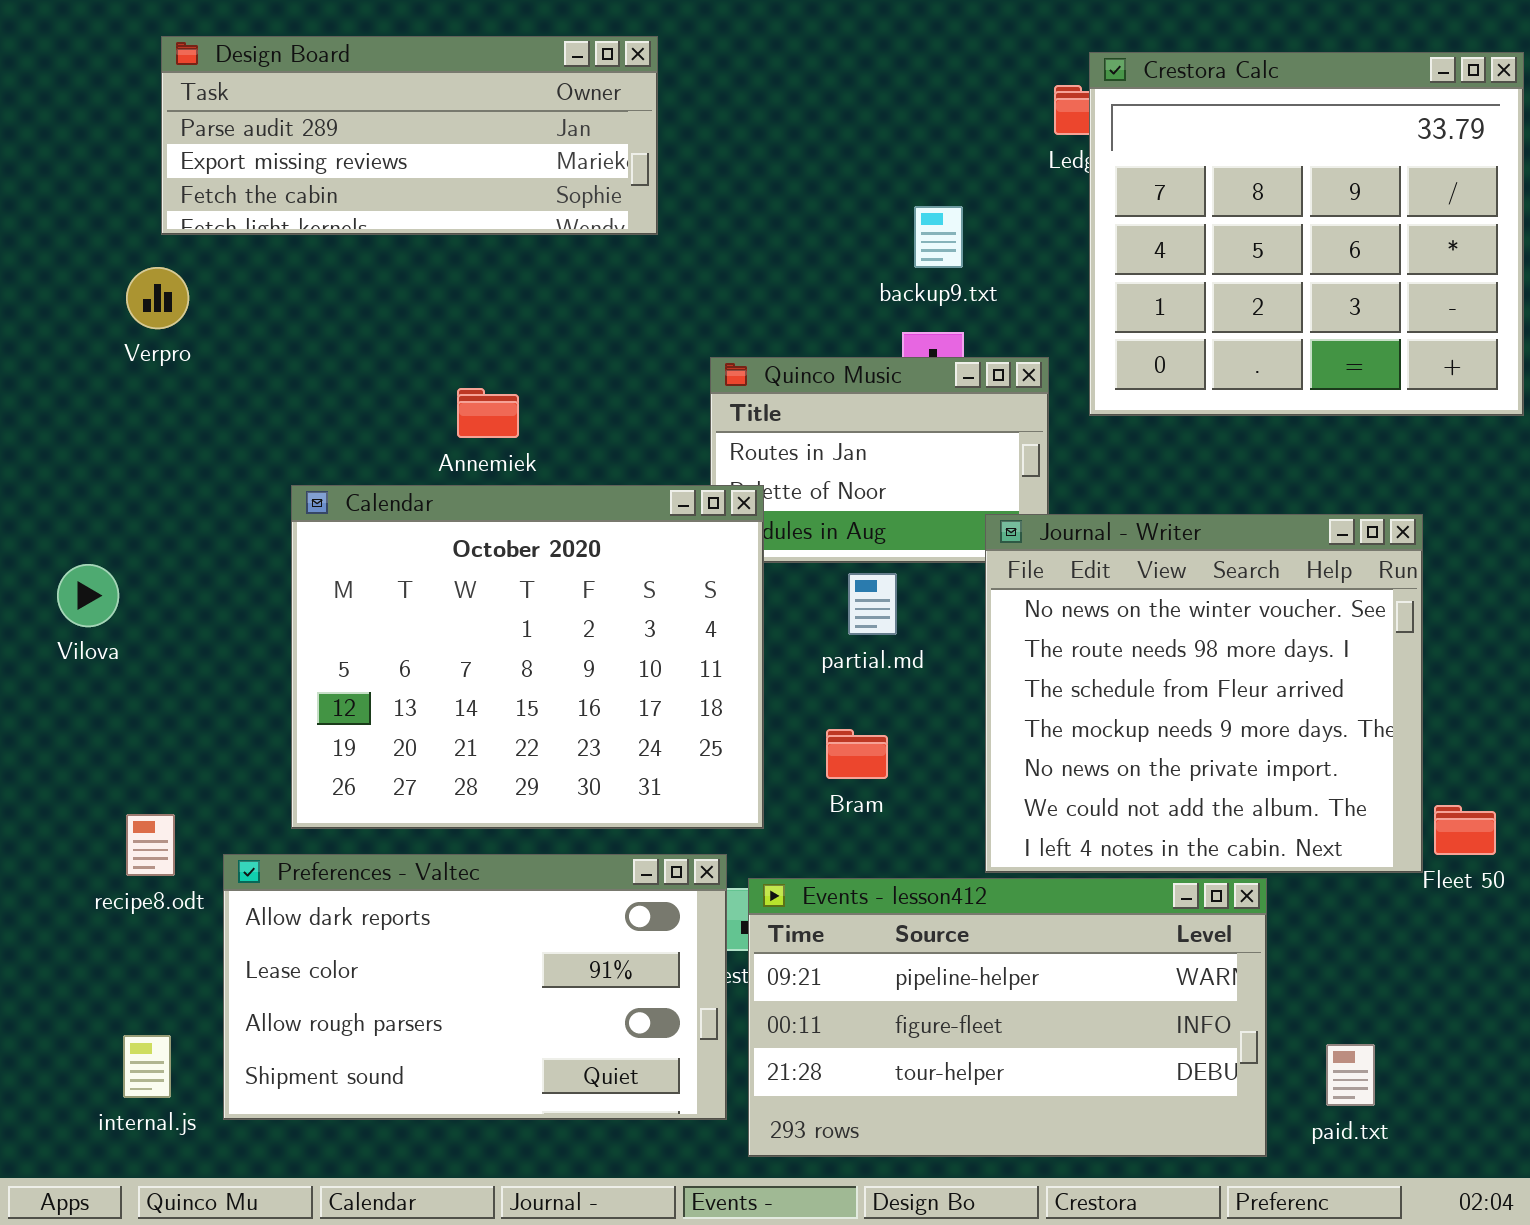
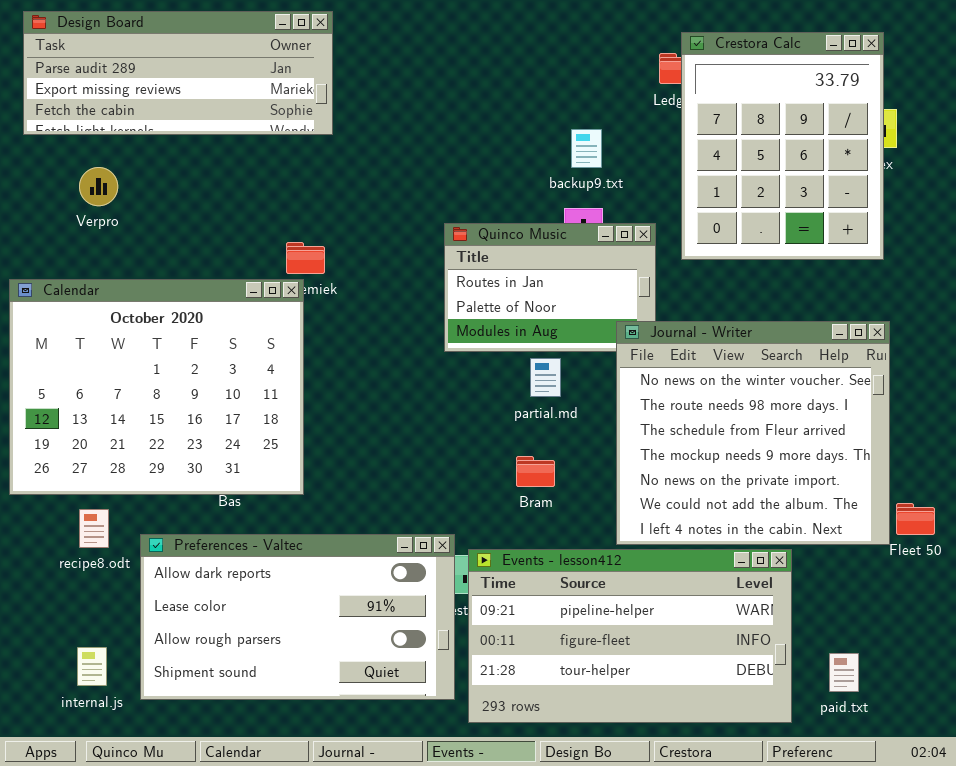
Design Board: [161,36,658,235] -> [23,11,333,135], moved
Crestora Calc: [1089,52,1524,416] -> [681,32,884,260], resized
Calendar: [291,485,764,829] -> [9,279,304,495], moved

